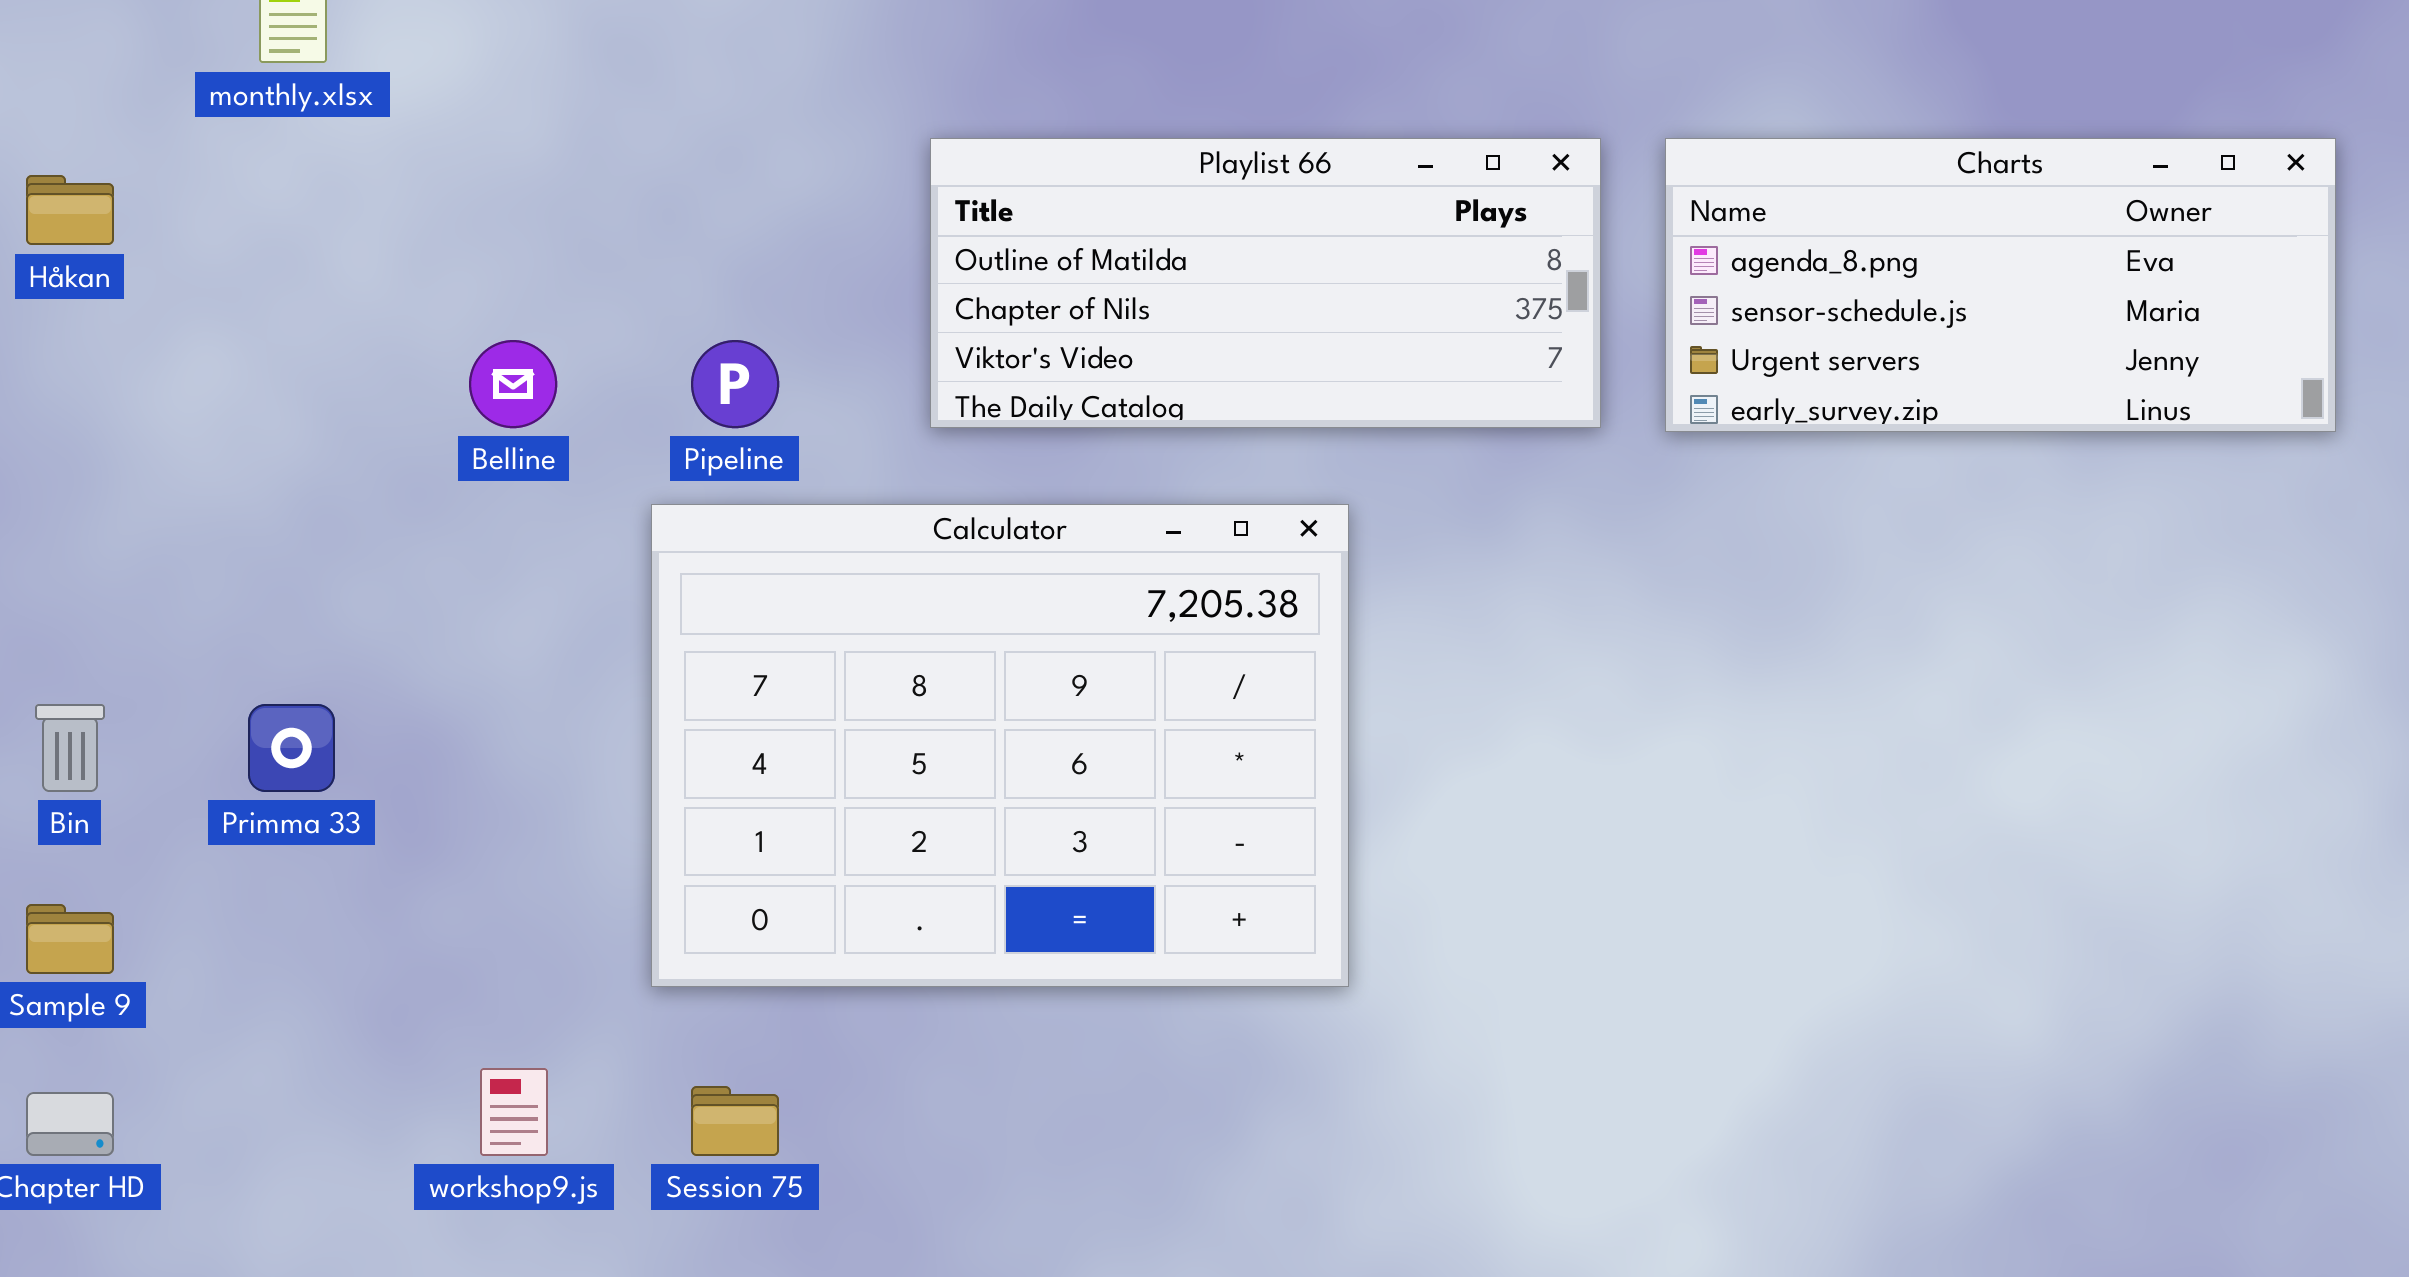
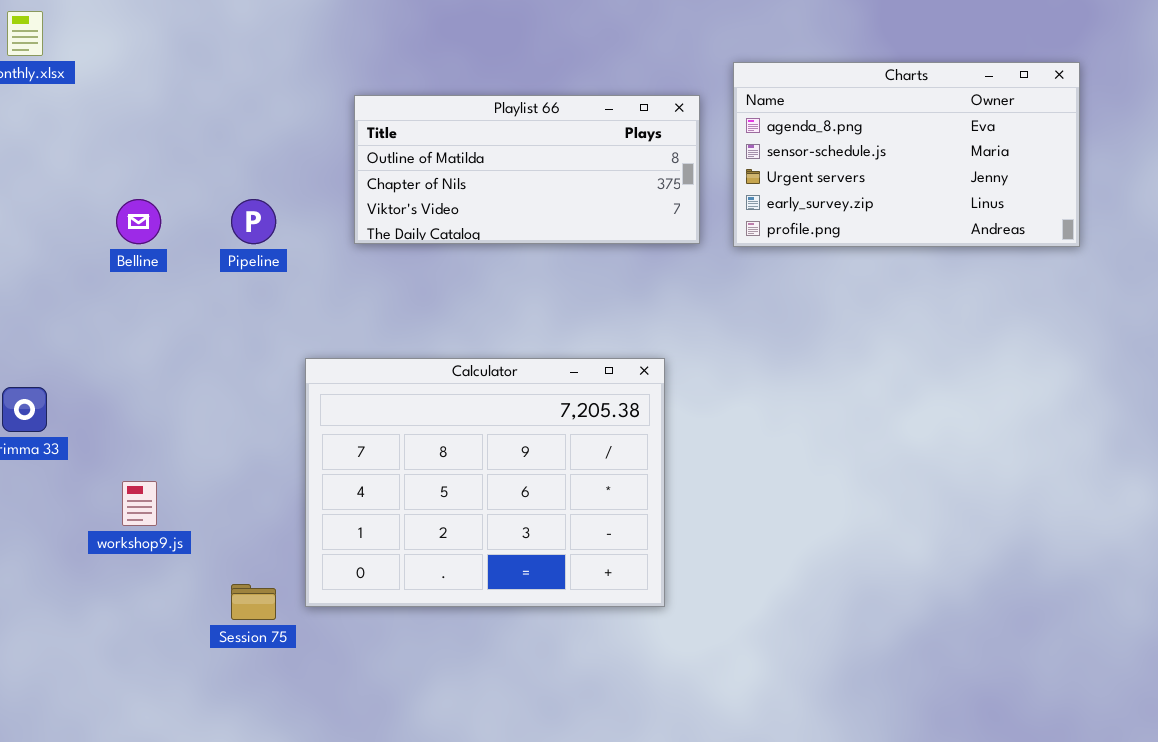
Charts: [1665,138,2336,432] -> [733,62,1080,247], resized
Calculator: [651,504,1349,987] -> [305,358,665,607], moved
workshop9.js: [480,1068,548,1156] -> [122,481,157,526], moved

